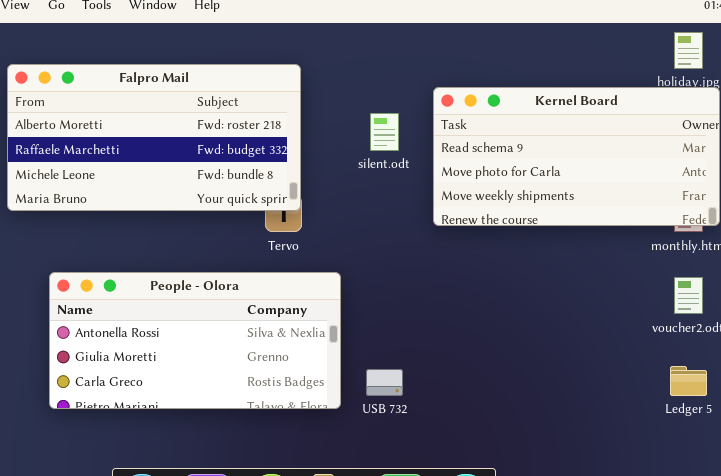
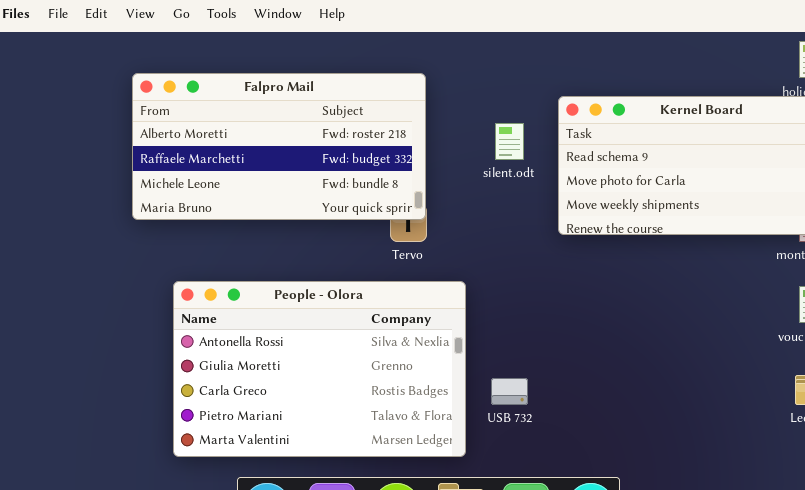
People - Olora: [49,272,341,409] -> [173,281,466,457], resized

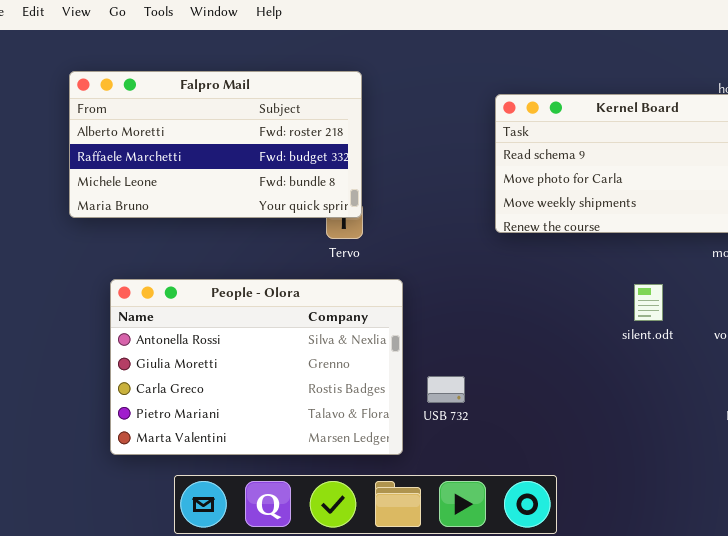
silent.odt: [495,123,524,160] -> [634,284,663,321], moved

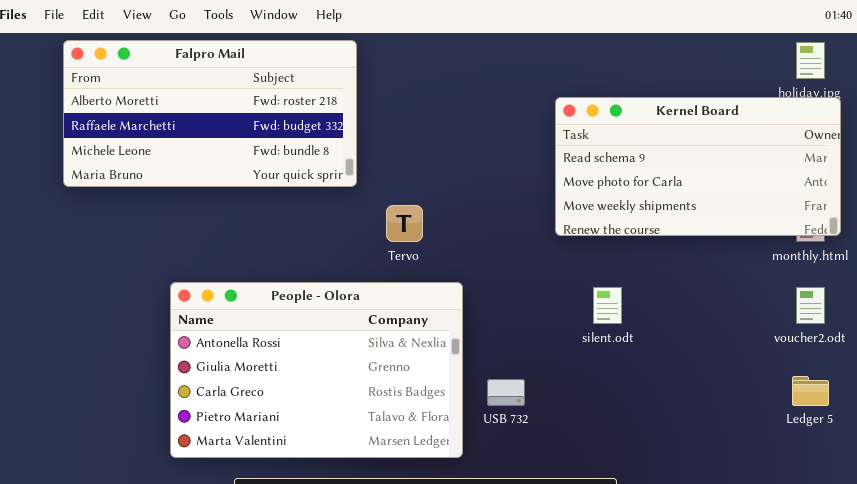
Falpro Mail: [69,71,362,218] -> [63,40,357,187], moved
silent.odt: [634,284,663,321] -> [593,287,622,324], moved

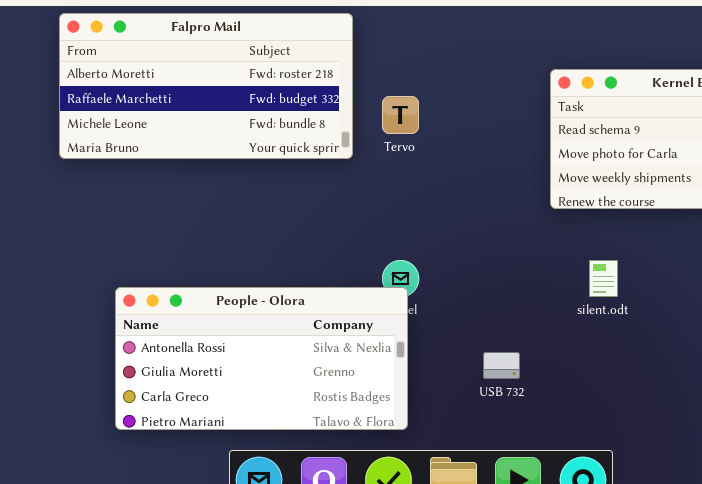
Tervo: [386,205,423,242] -> [382,96,419,134], moved
People - Olora: [170,282,463,458] -> [115,287,408,430], moved, resized

